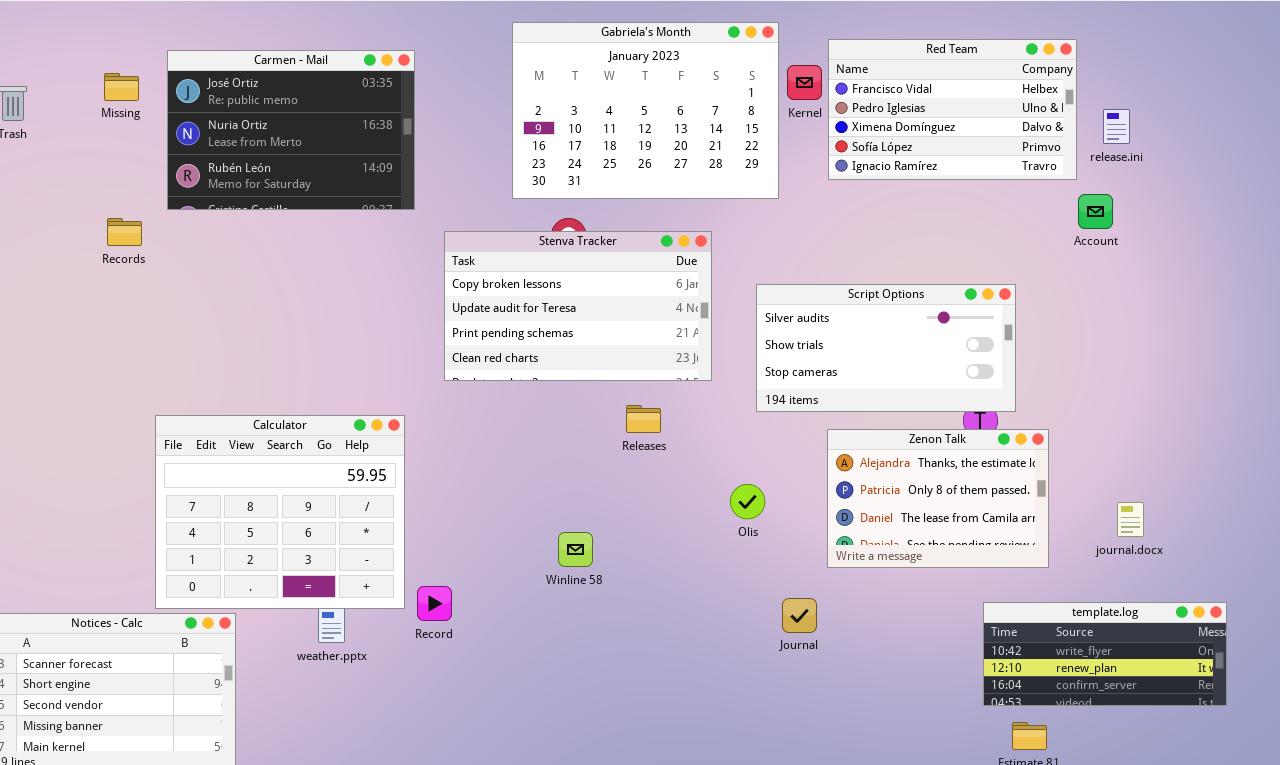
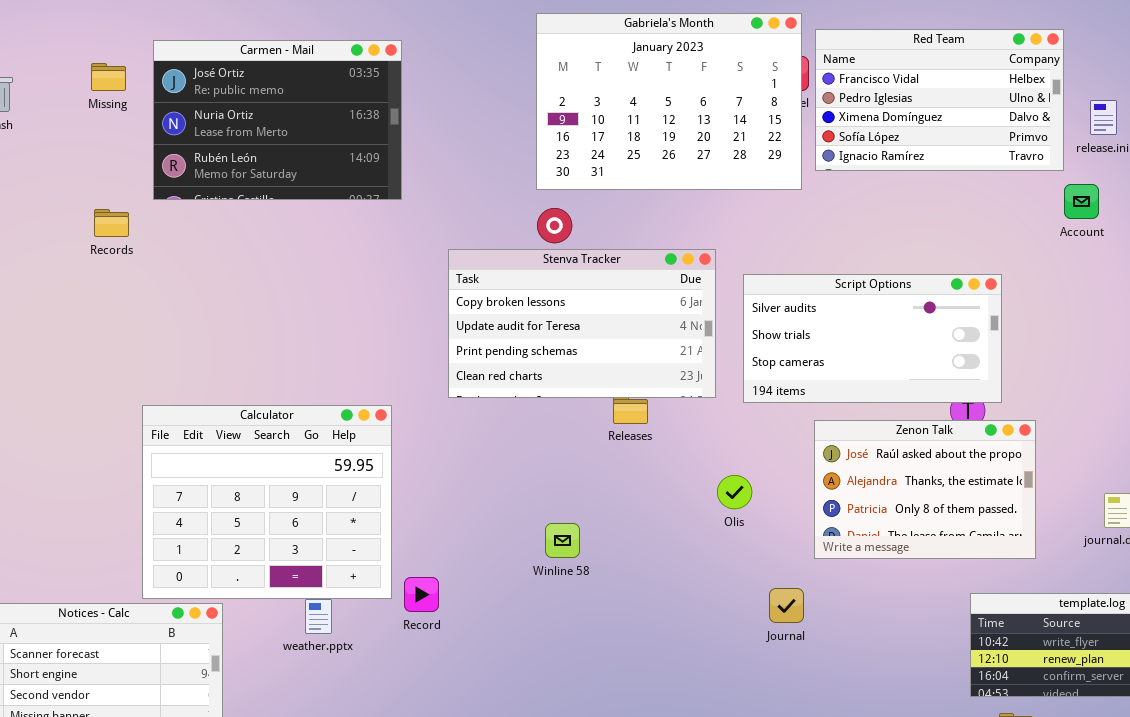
Gabriela's Month: [512,22,779,199] -> [536,13,802,190], moved
Stenva Tracker: [444,231,712,381] -> [448,249,716,398], moved
Zenon Talk: [827,429,1049,568] -> [814,420,1036,559], scrolled up 1 row

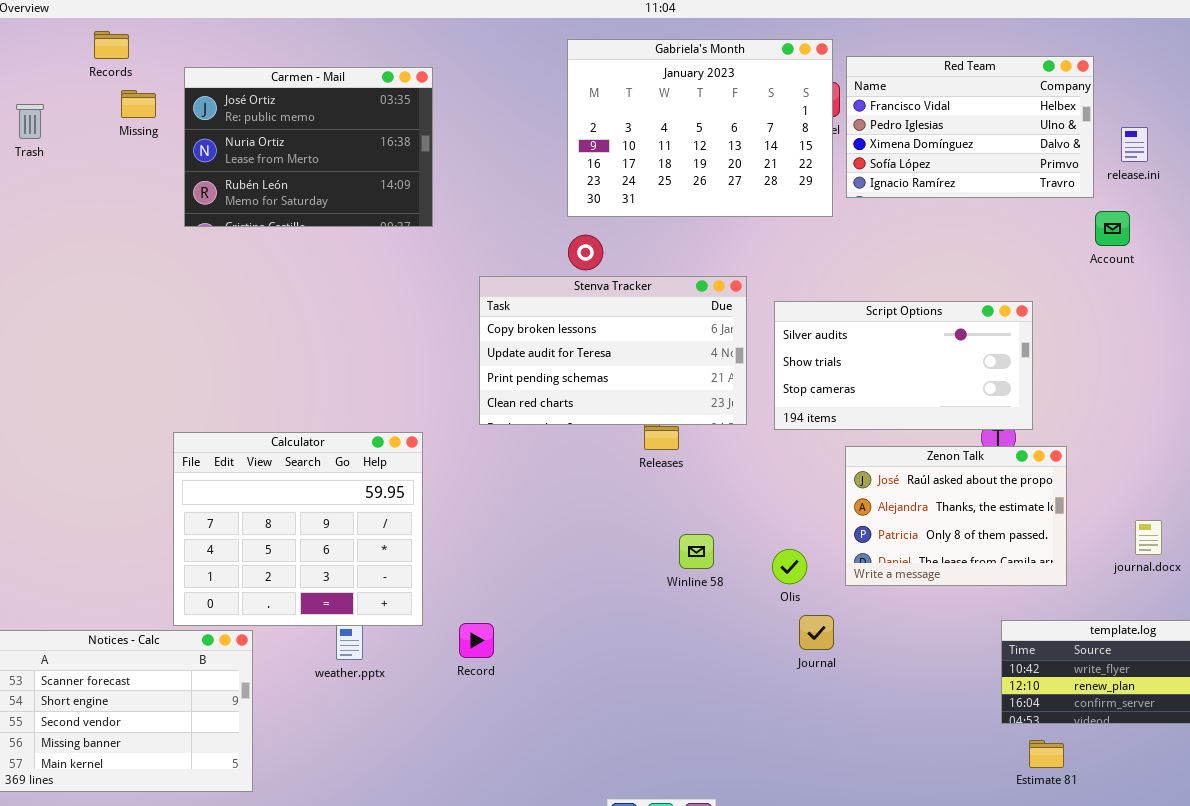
Records: [94,209,129,237] -> [94,31,129,59], moved
Olis: [717,475,752,509] -> [772,549,807,584], moved
Winline 58: [545,523,580,558] -> [679,534,714,569], moved
Record: [404,577,439,612] -> [459,623,494,658], moved

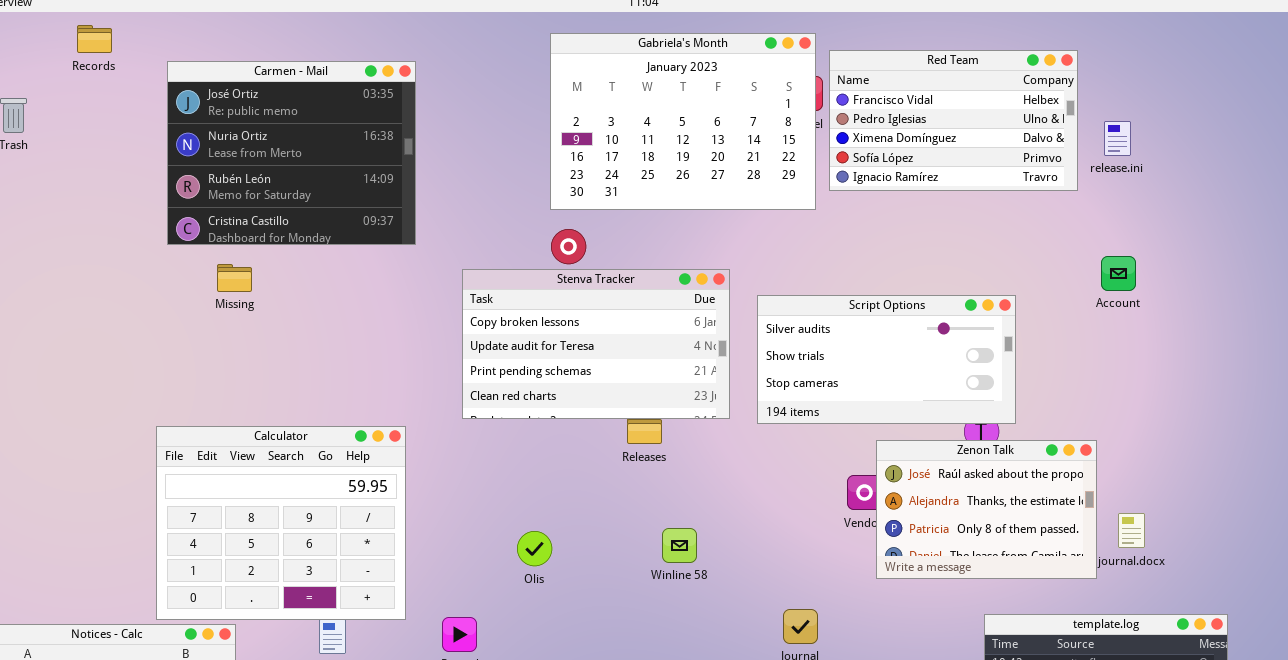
Carmen - Mail: [184,67,433,227] -> [167,61,416,245], resized
Missing: [121,90,156,118] -> [217,264,252,292], moved
Account: [1095,211,1130,246] -> [1101,256,1136,291], moved
Zenon Talk: [845,446,1067,586] -> [876,440,1097,579], moved
Olis: [772,549,807,584] -> [517,531,552,566], moved

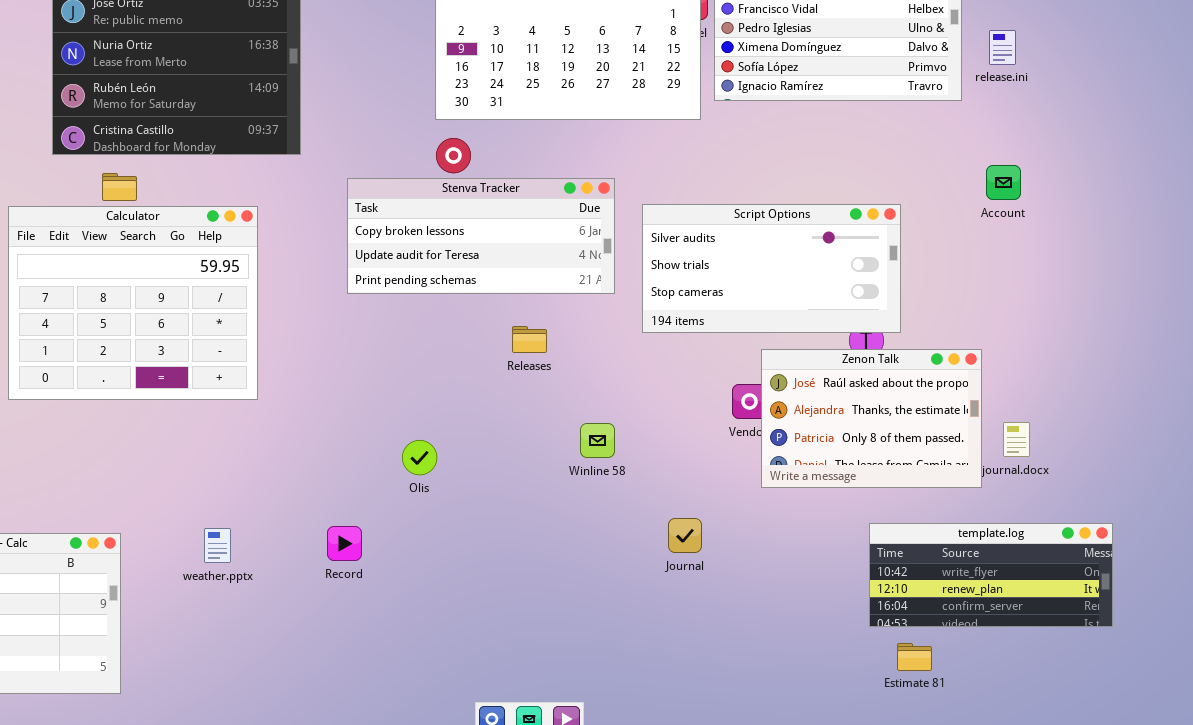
Stenva Tracker: [462,269,730,419] -> [347,178,615,294], resized
Calculator: [156,426,406,620] -> [8,206,258,400], moved
Winline 58: [662,528,697,563] -> [580,423,615,458], moved

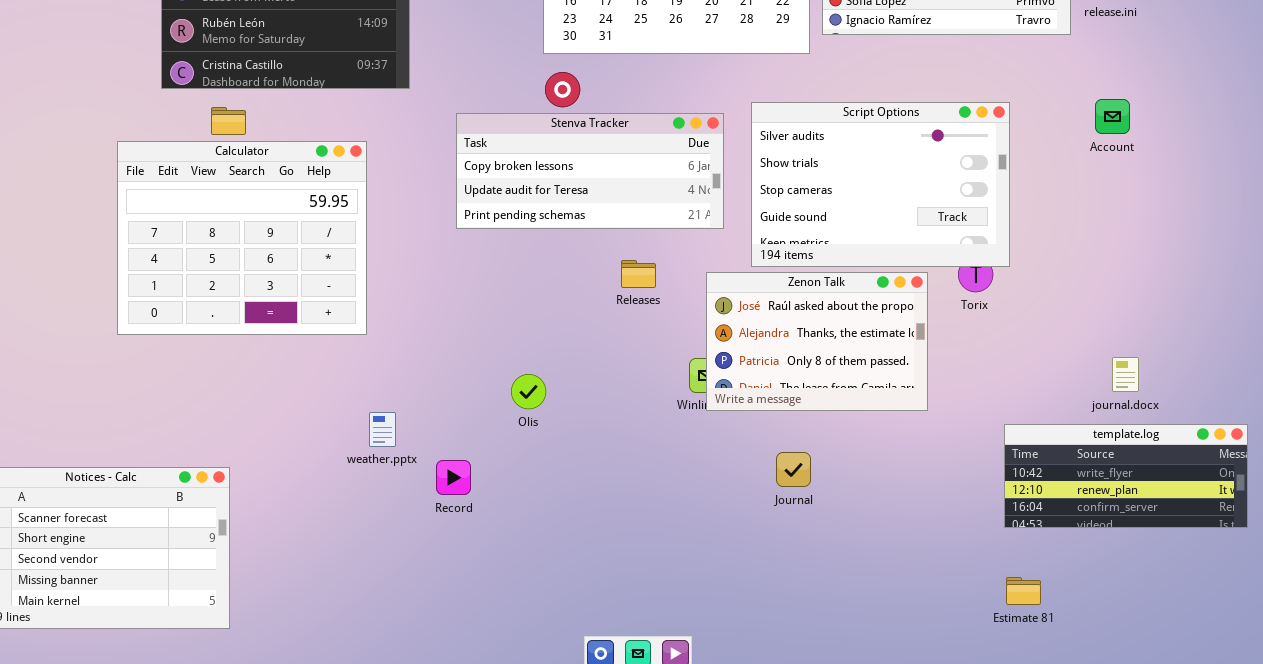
Script Options: [642,204,901,333] -> [751,102,1010,267], resized
Zenon Talk: [761,349,982,488] -> [706,272,928,411], moved
template.log: [869,523,1113,627] -> [1004,424,1248,528], moved
weather.pptx: [204,528,231,563] -> [369,412,396,447], moved

